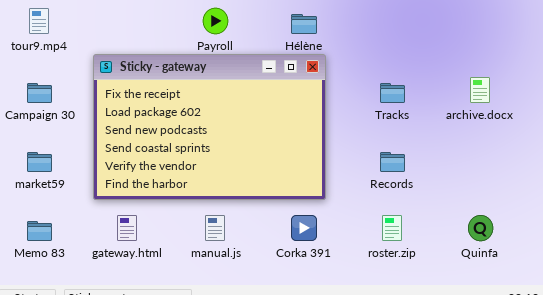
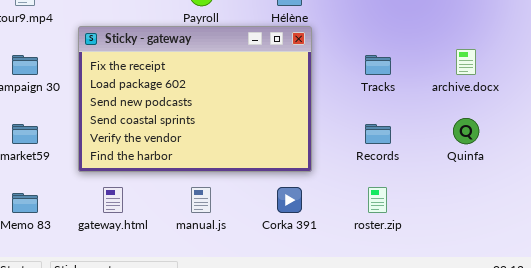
Quinfa: [468,215,493,241] -> [453,118,479,144], moved

